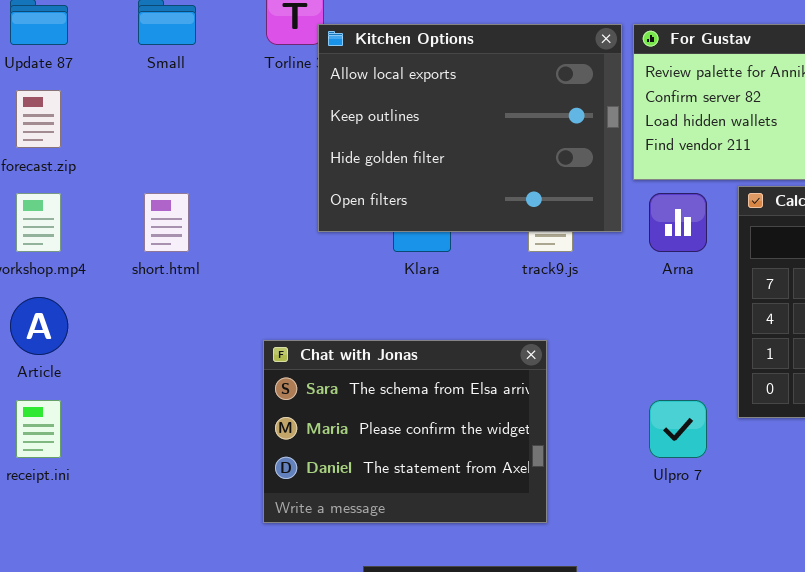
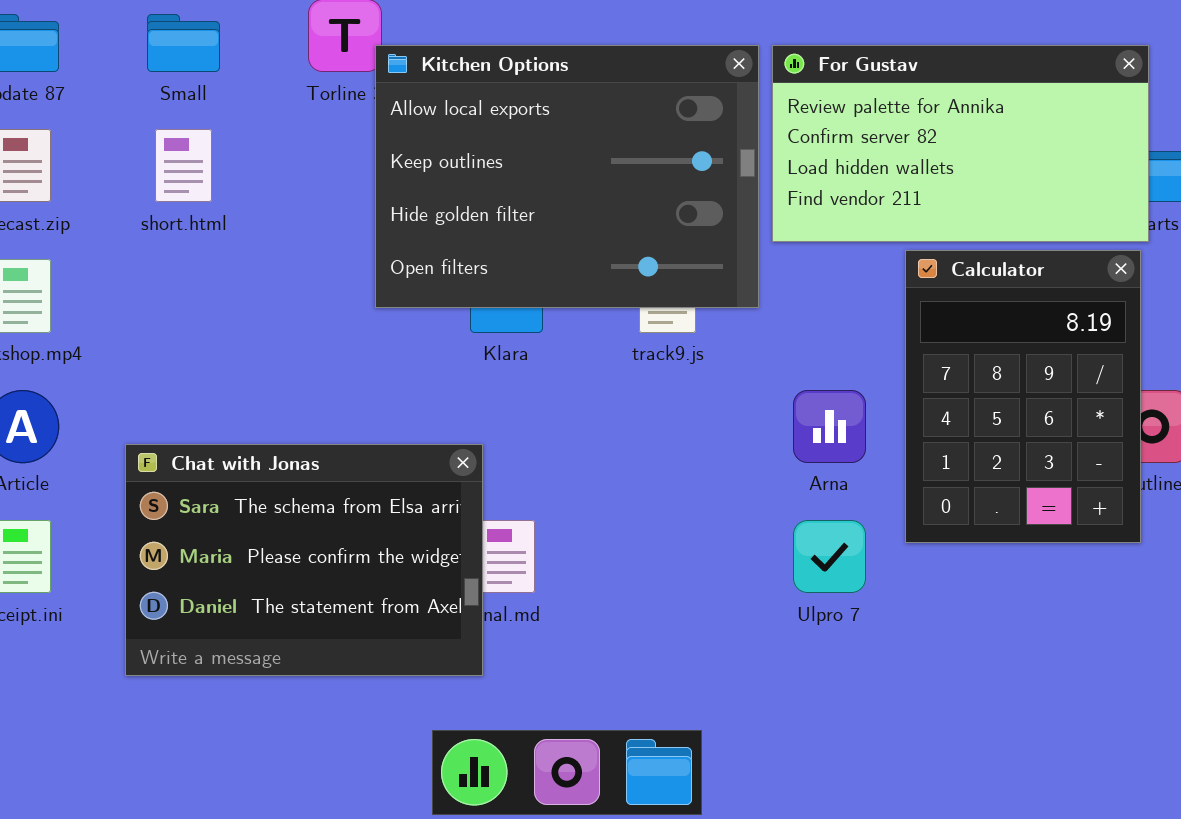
short.html: [144,193,189,252] -> [155,129,212,202], moved
Arna: [649,193,707,252] -> [793,390,866,463], moved
Chat with Jonas: [263,340,547,523] -> [125,444,483,676], moved

